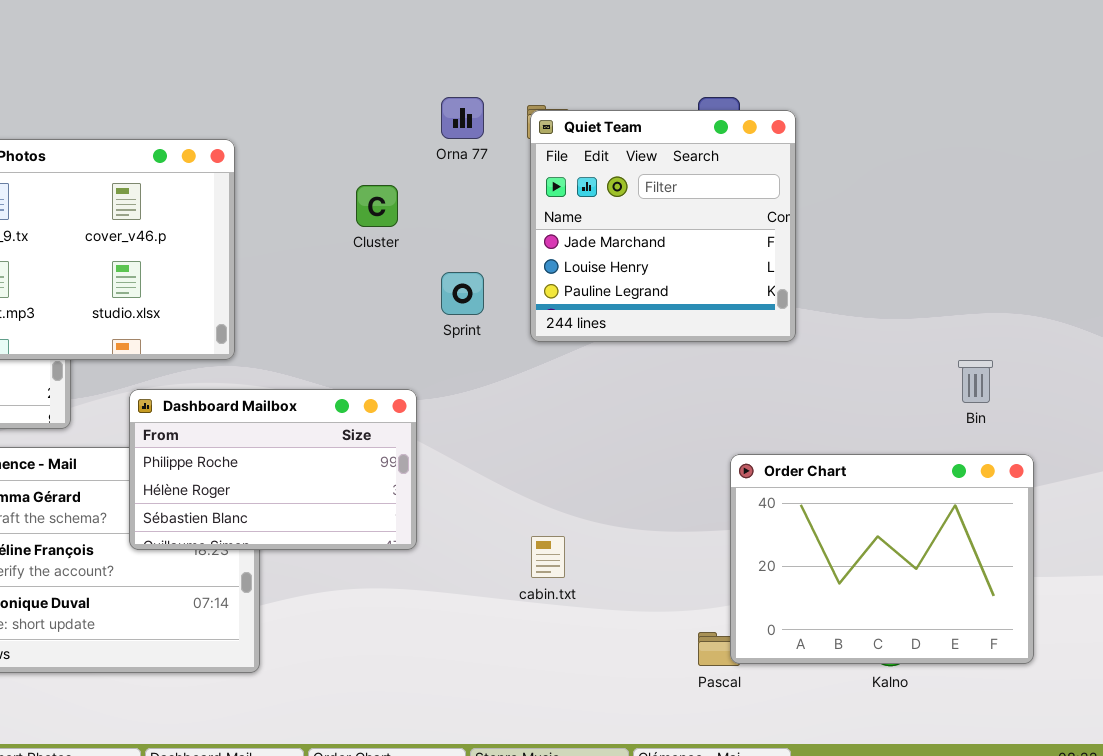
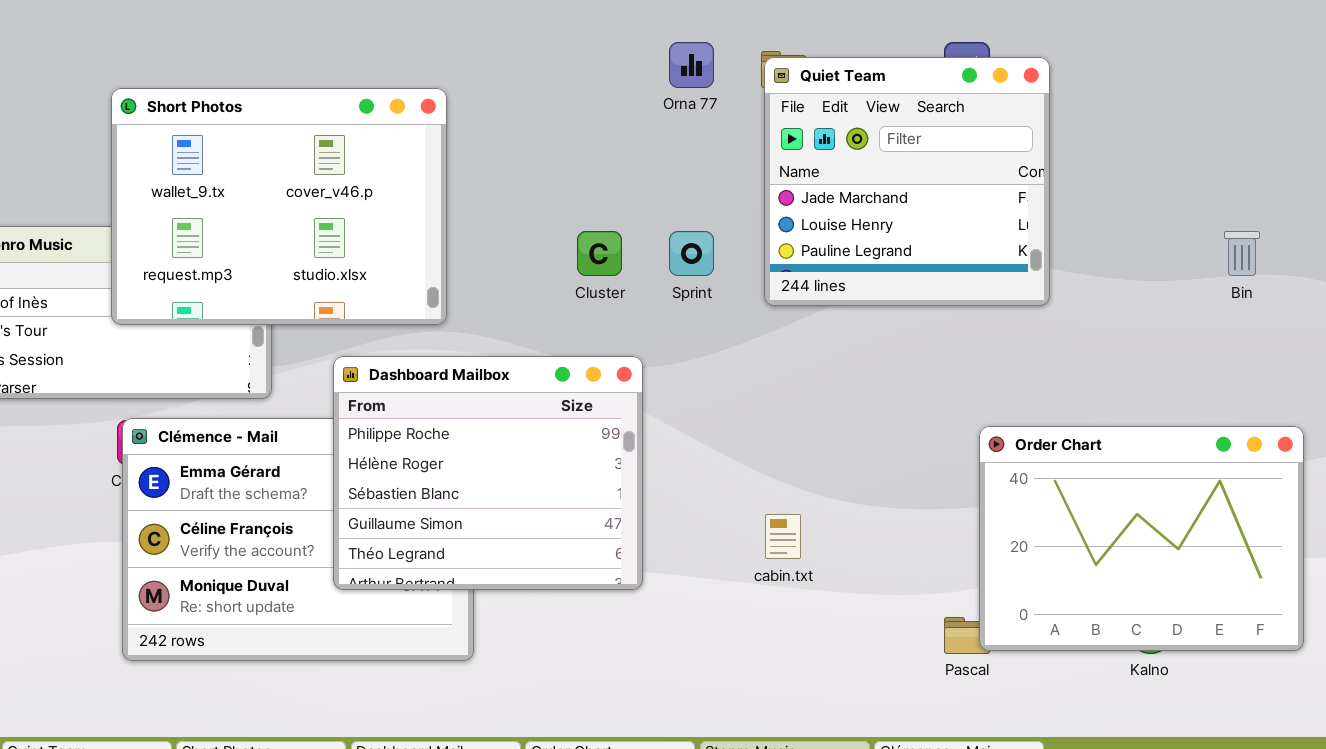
Cluster: [356,185,398,227] -> [577,231,622,276], moved
Bin: [958,360,993,403] -> [1224,231,1260,276], moved
Dashboard Mailbox: [129,389,417,550] -> [333,356,643,590], resized

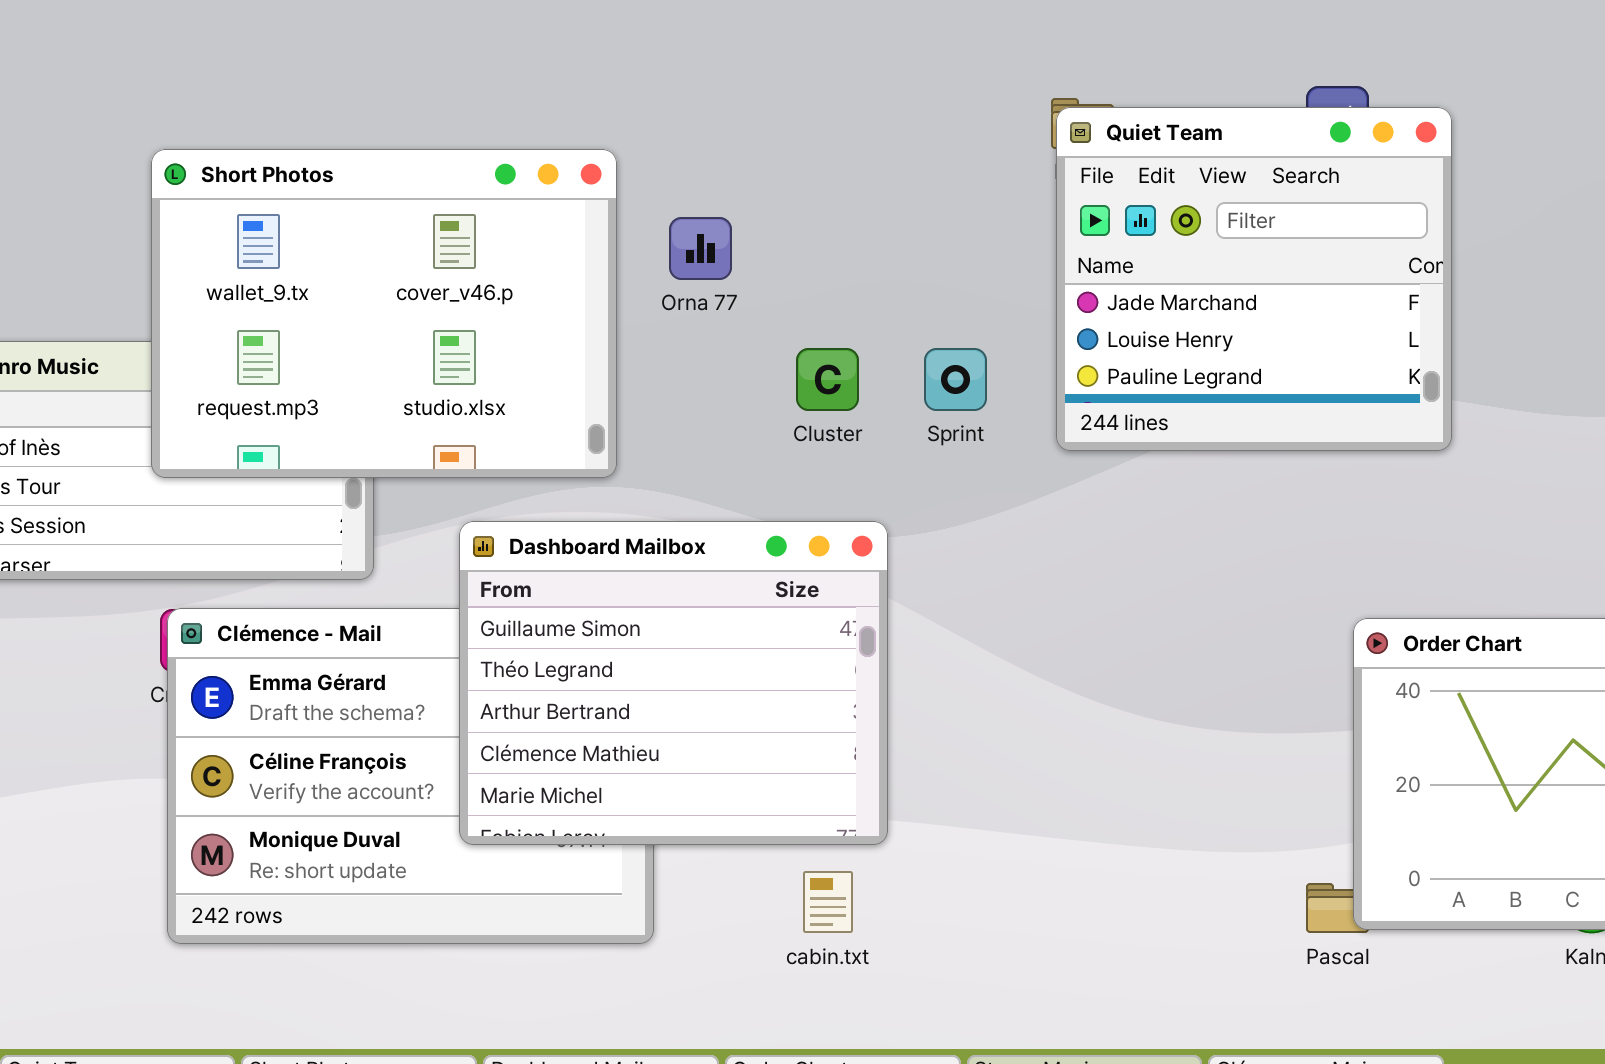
Orna 77: [669,42,714,88] -> [669,217,732,280], moved
Dashboard Mailbox: [333,356,643,590] -> [459,521,888,845], scrolled down 3 rows
cabin.txt: [765,514,801,559] -> [803,871,853,933], moved

